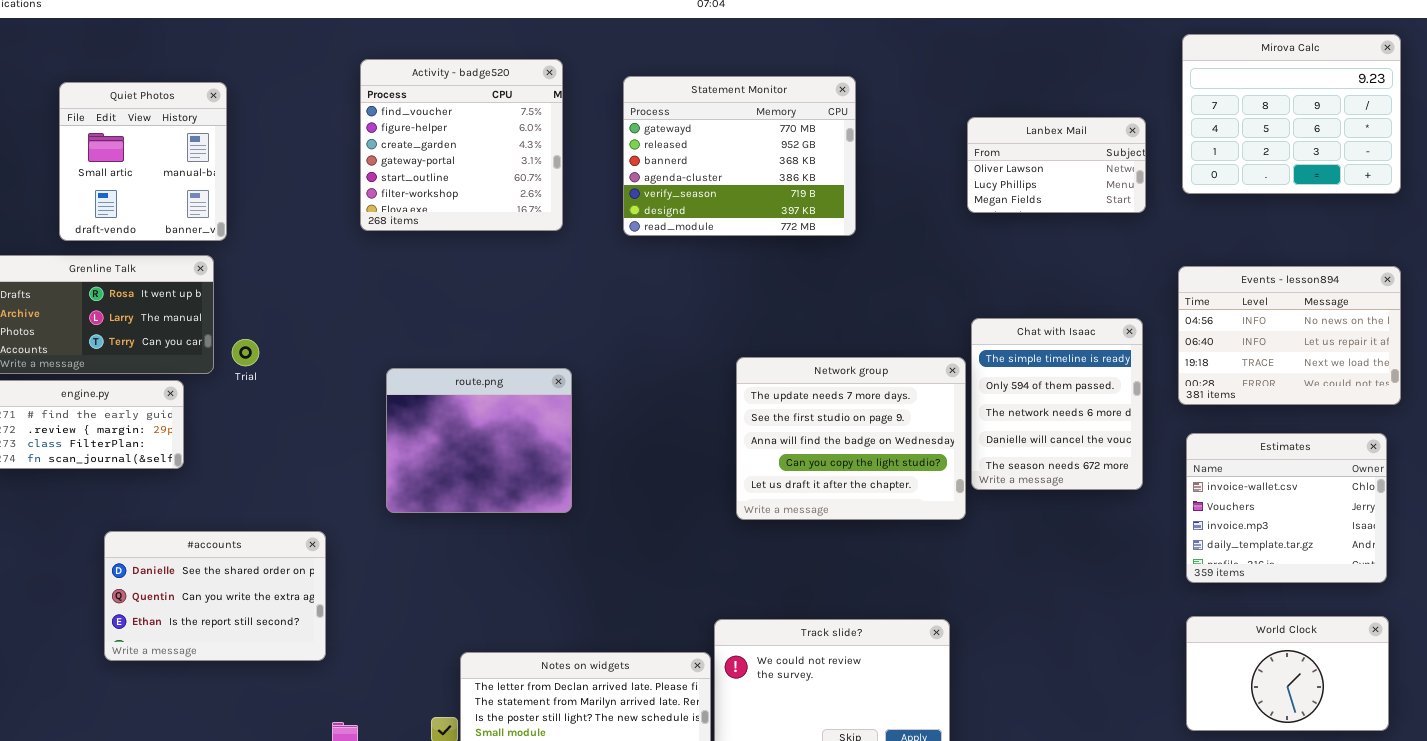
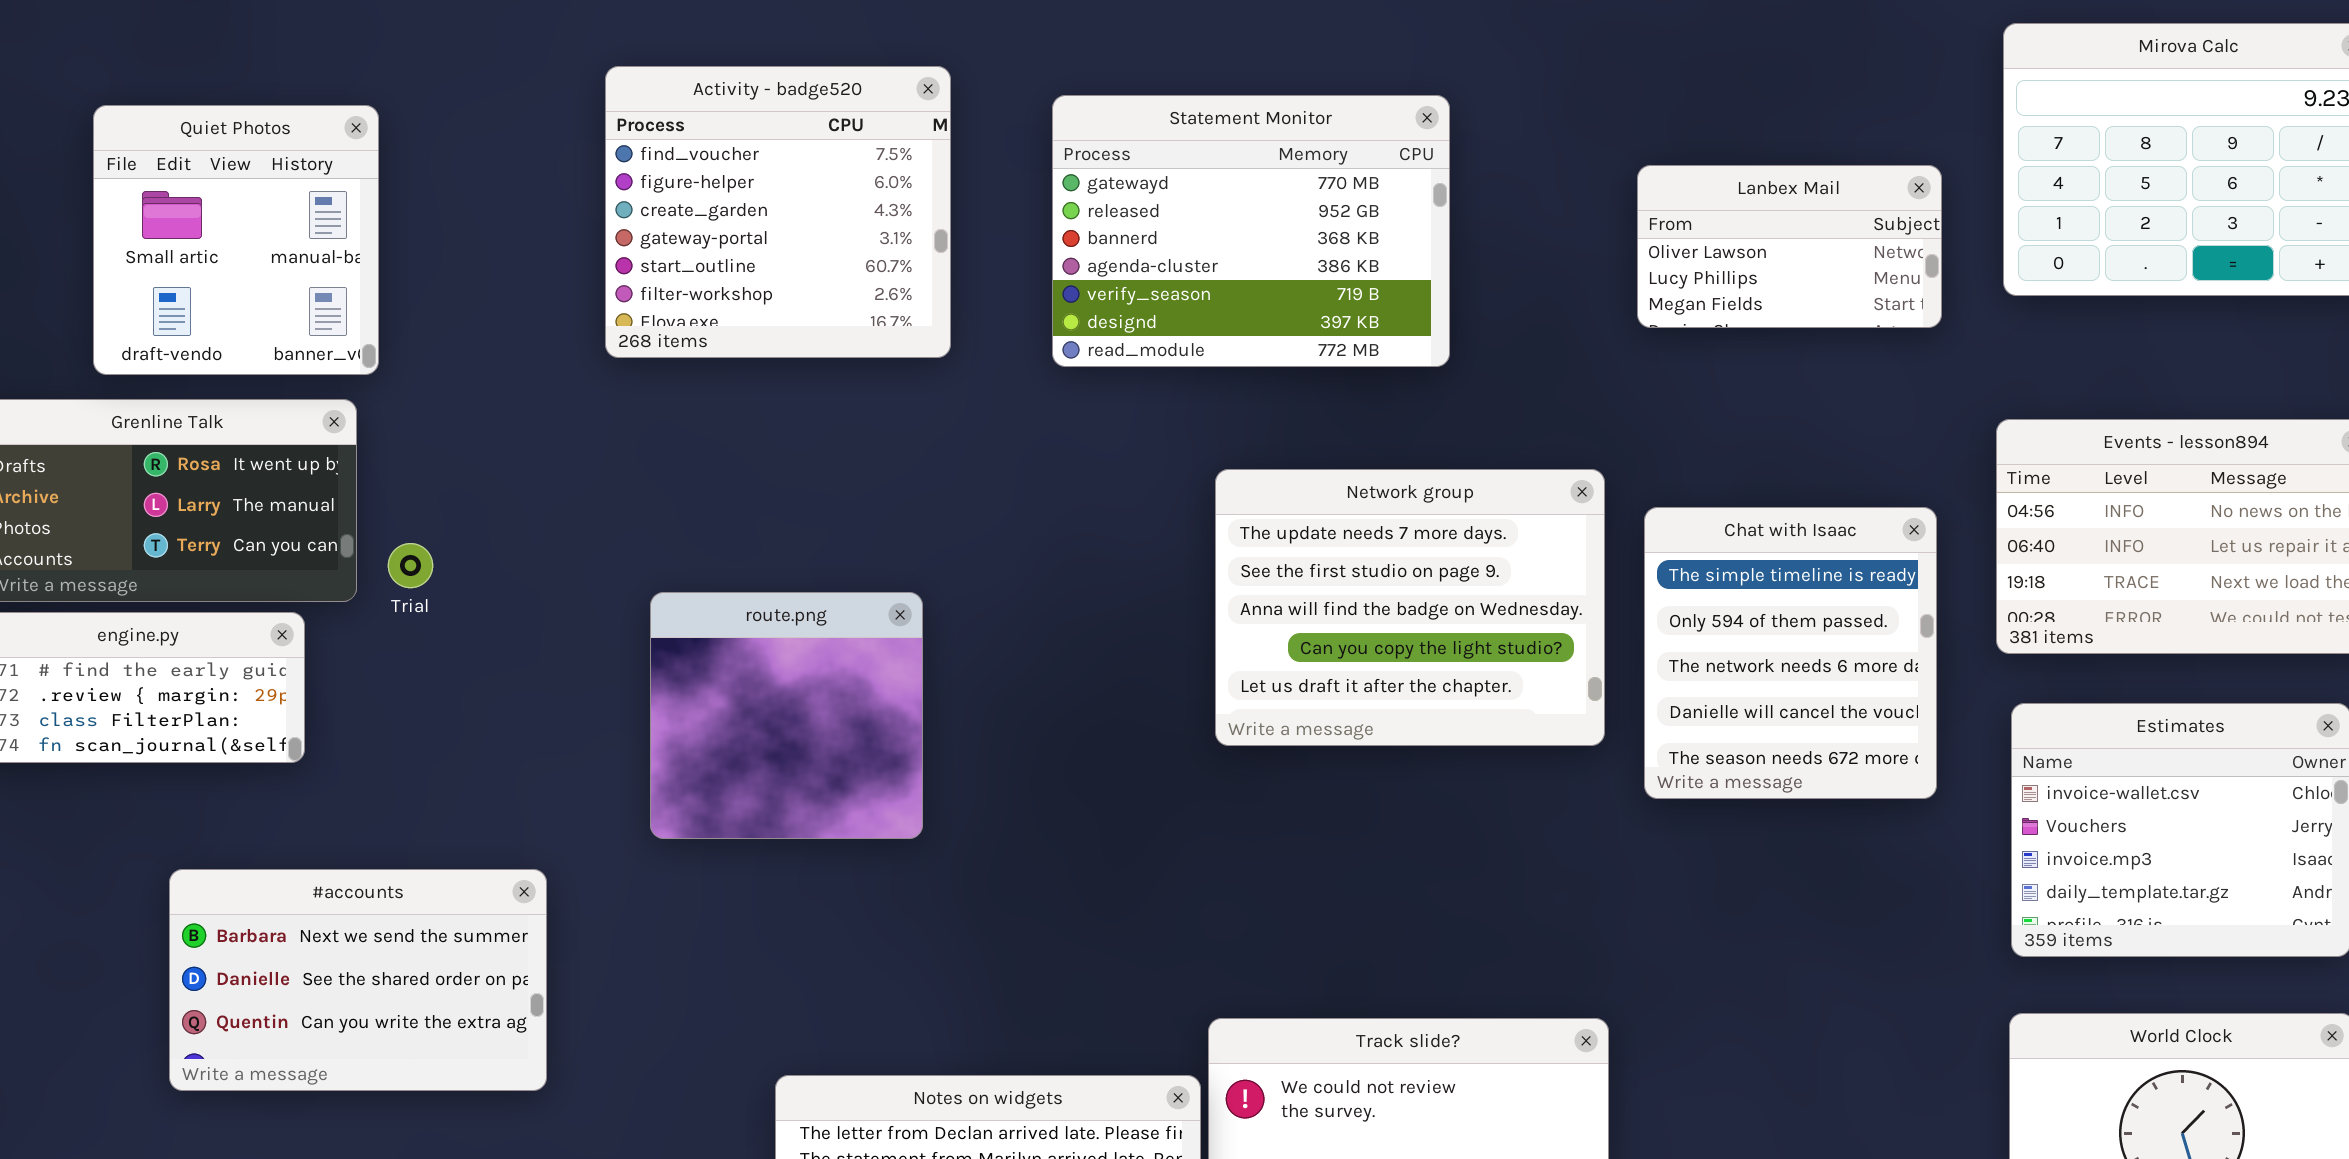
Network group: [736,357,966,520] -> [1215,469,1605,746], moved
route.png: [386,368,572,513] -> [650,592,923,839], resized
#accounts: [104,531,326,661] -> [169,869,547,1091], scrolled up 1 row

